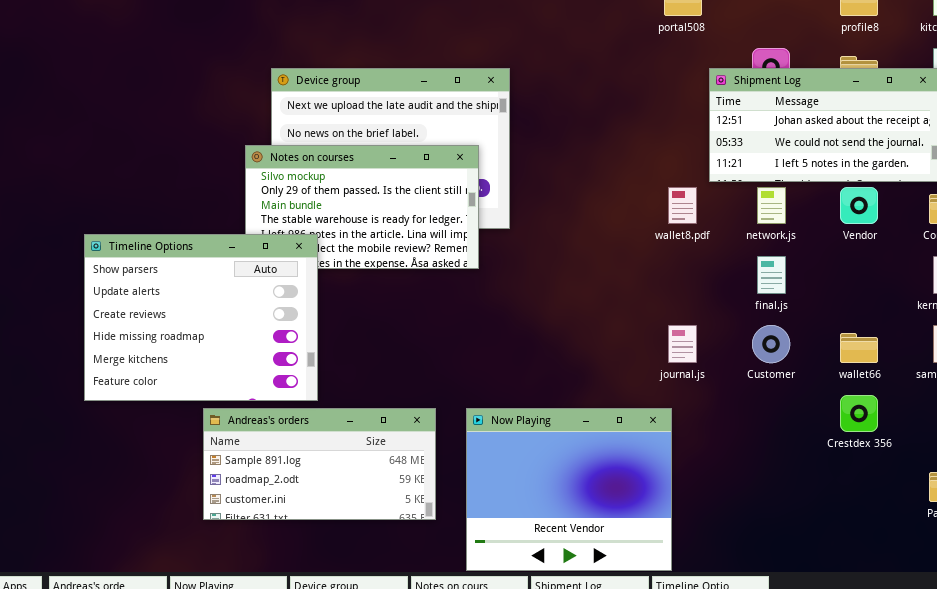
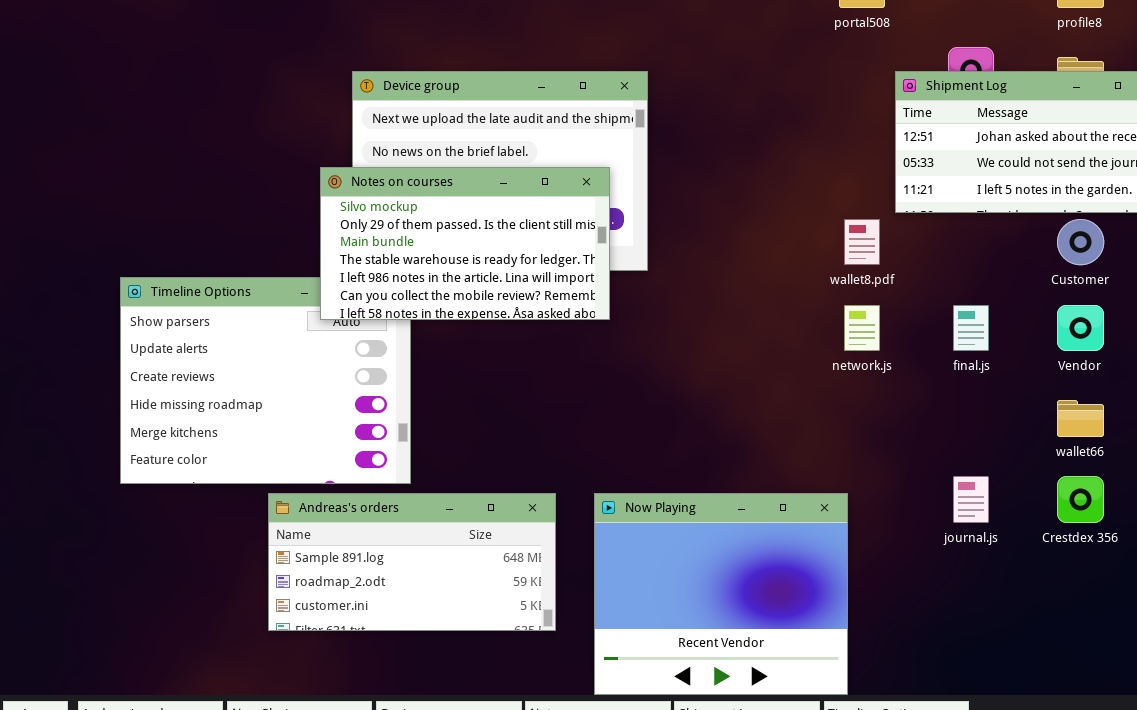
Notes on courses: [245,145,479,269] -> [320,167,610,320], raised
network.js: [757,187,786,224] -> [844,305,880,351], moved
Vendor: [840,187,878,224] -> [1057,305,1104,351], moved
journal.js: [668,325,697,363] -> [953,476,989,523], moved
Customer: [752,325,790,363] -> [1057,219,1104,265], moved

